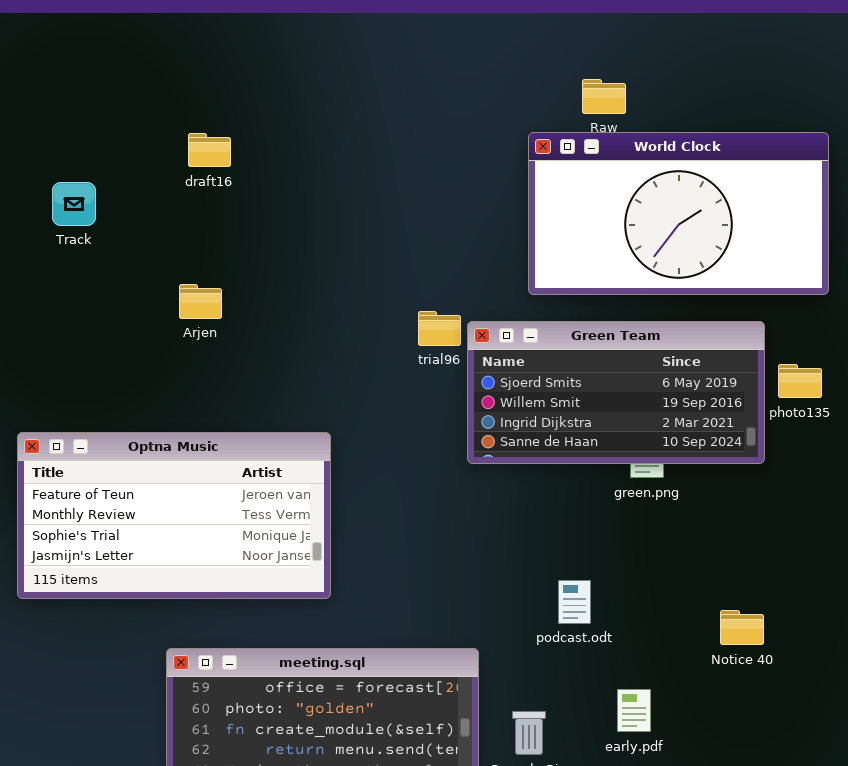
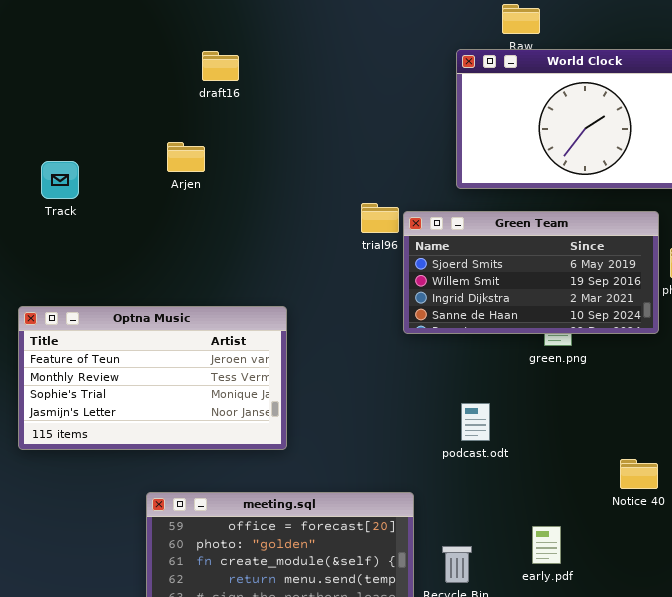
draft16: [188,133,231,167] -> [202,51,239,81], moved
Track: [52,182,96,226] -> [41,161,79,199], moved
Arjen: [179,284,222,319] -> [167,142,205,172], moved
podcast.odt: [558,580,591,624] -> [461,403,490,441], moved

